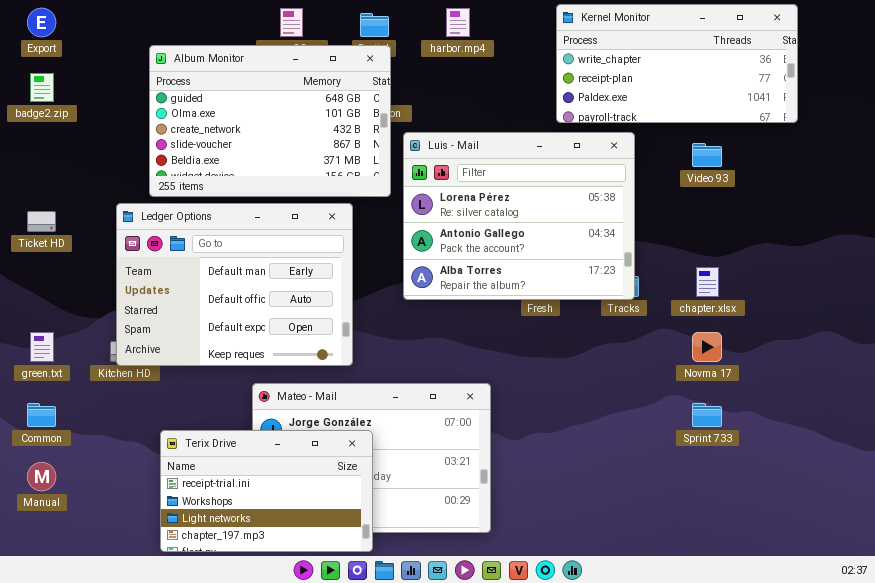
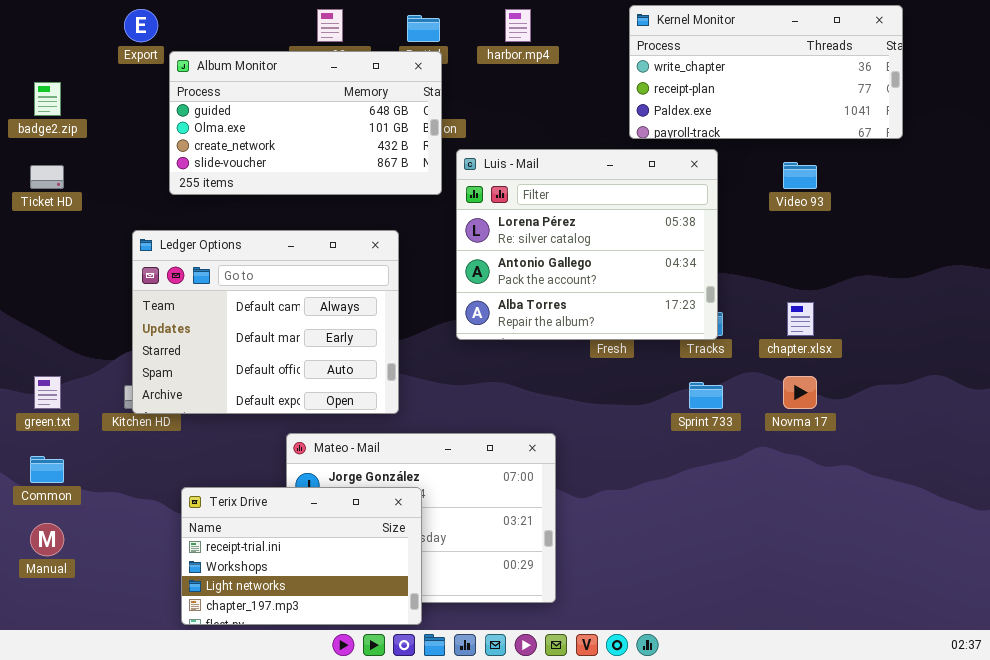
Export: [27,8,56,37] -> [124,9,158,42], moved
Album Monitor: [149,45,391,197] -> [169,51,442,195], resized
Ledger Options: [116,203,353,366] -> [132,230,399,414], scrolled up 1 row
Ticket HD: [27,211,56,232] -> [30,165,64,189], moved
Sprint 733: [692,403,722,427] -> [689,382,723,409], moved

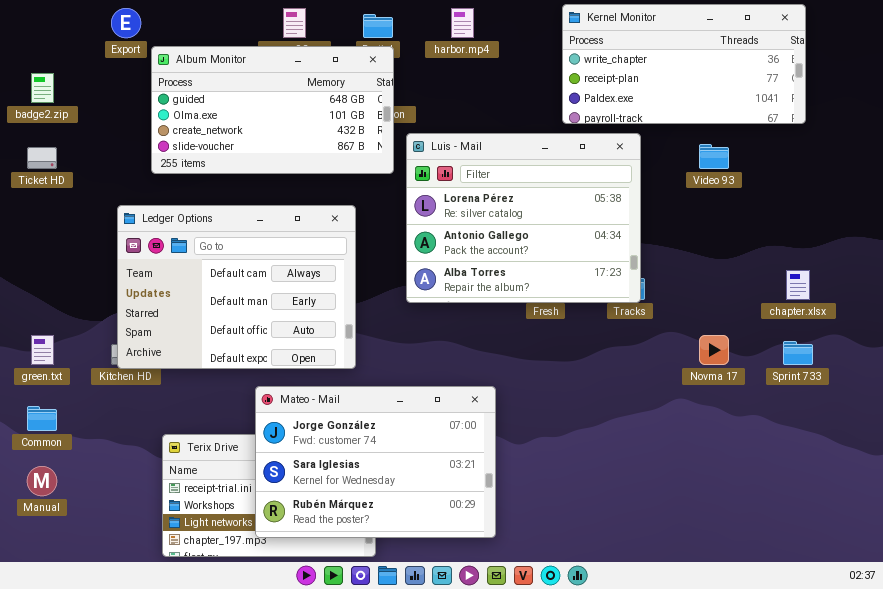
chapter.xlsx: [787,302,814,336] -> [786,270,810,300], moved
Sprint 733: [689,382,723,409] -> [783,341,813,365], moved
Mateo - Mail: [286,433,556,603] -> [255,386,496,538], raised

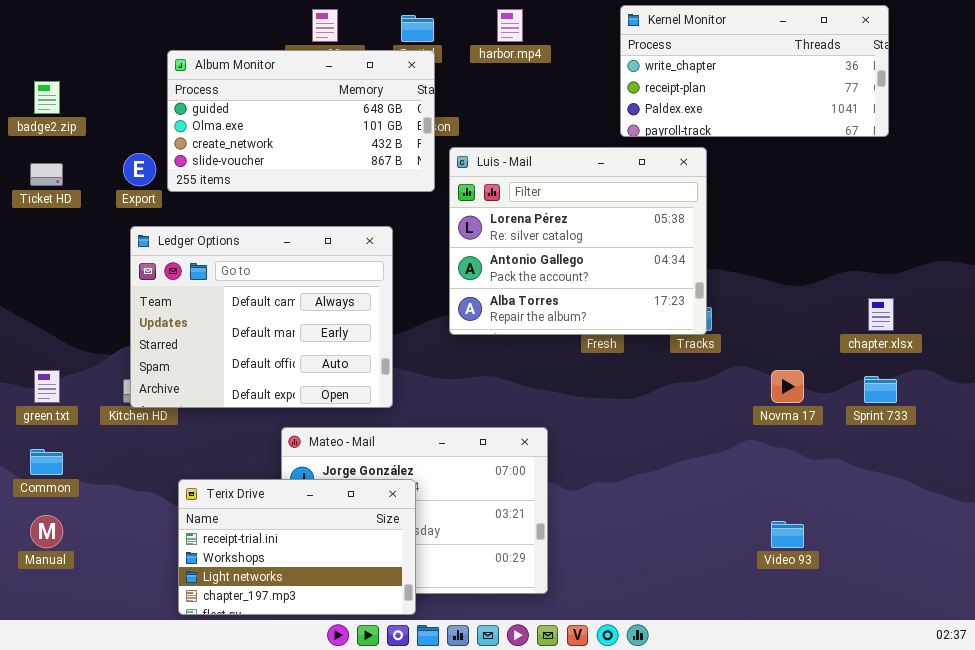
Export: [111,8,141,38] -> [123,153,156,186], moved
Video 93: [699,144,729,169] -> [771,521,804,548], moved
Terix Drive: [162,434,376,557] -> [178,479,416,615], raised

